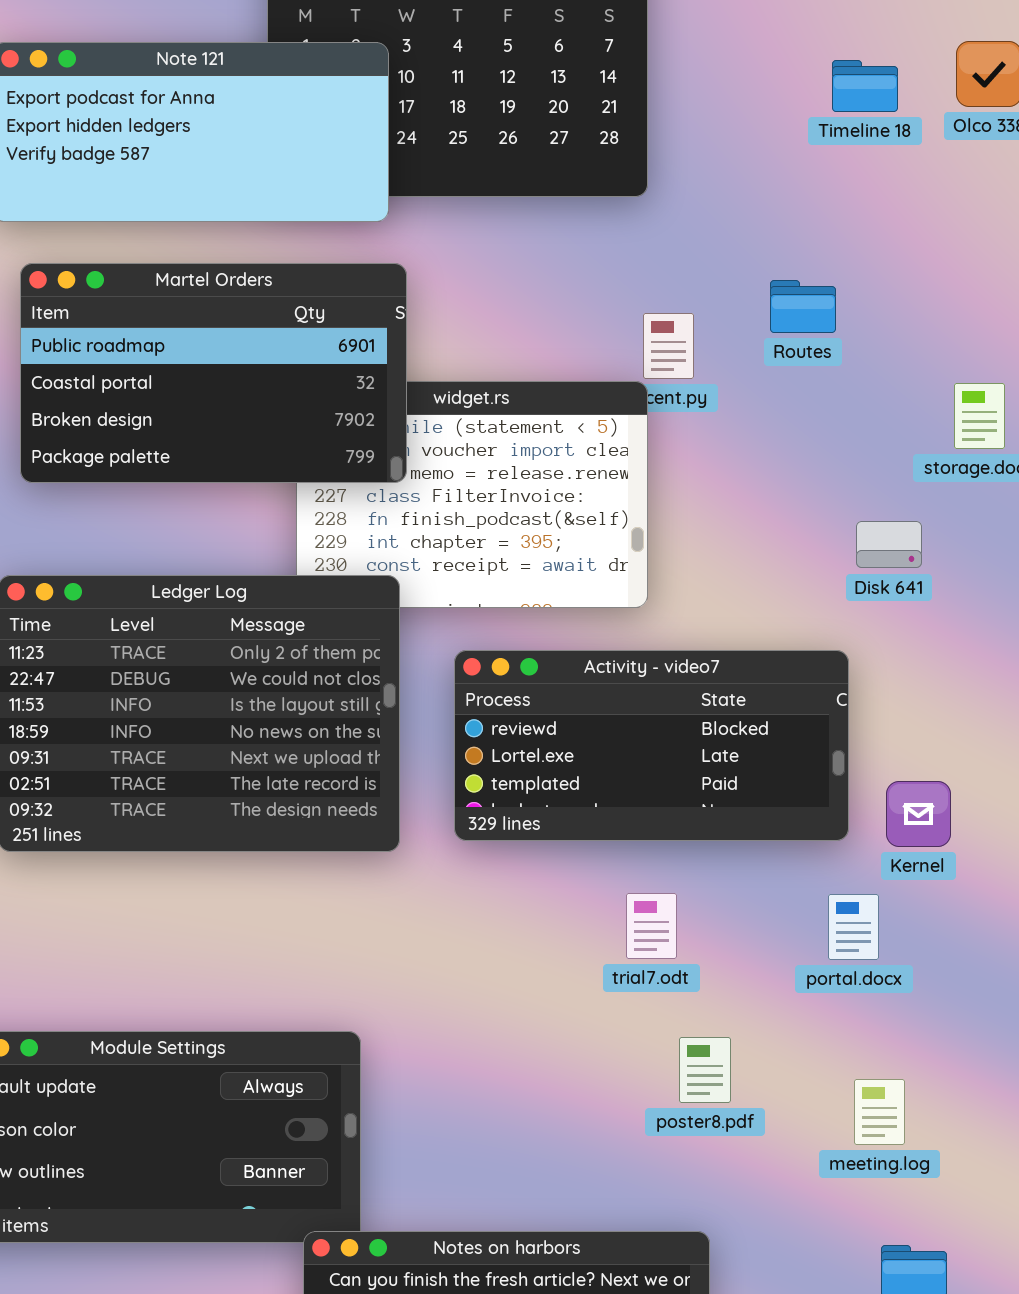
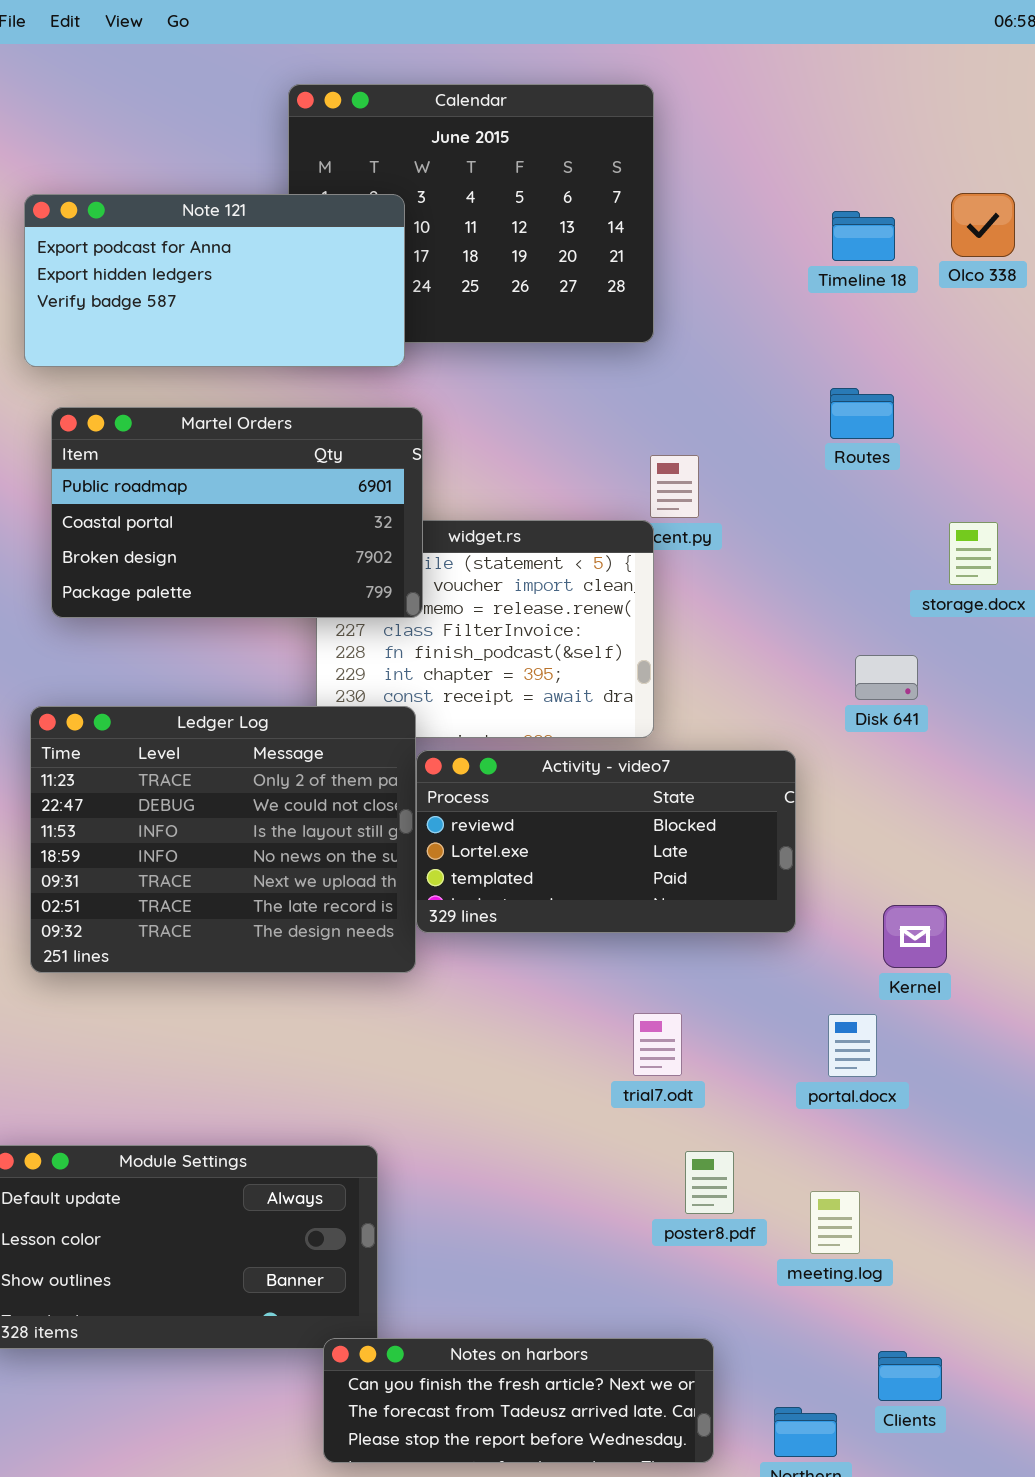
Routes: [770,280,836,333] -> [830,388,894,439], moved
Activity - video7: [454,650,849,841] -> [416,750,796,933], moved
meeting.log: [854,1079,905,1145] -> [810,1191,860,1254], moved

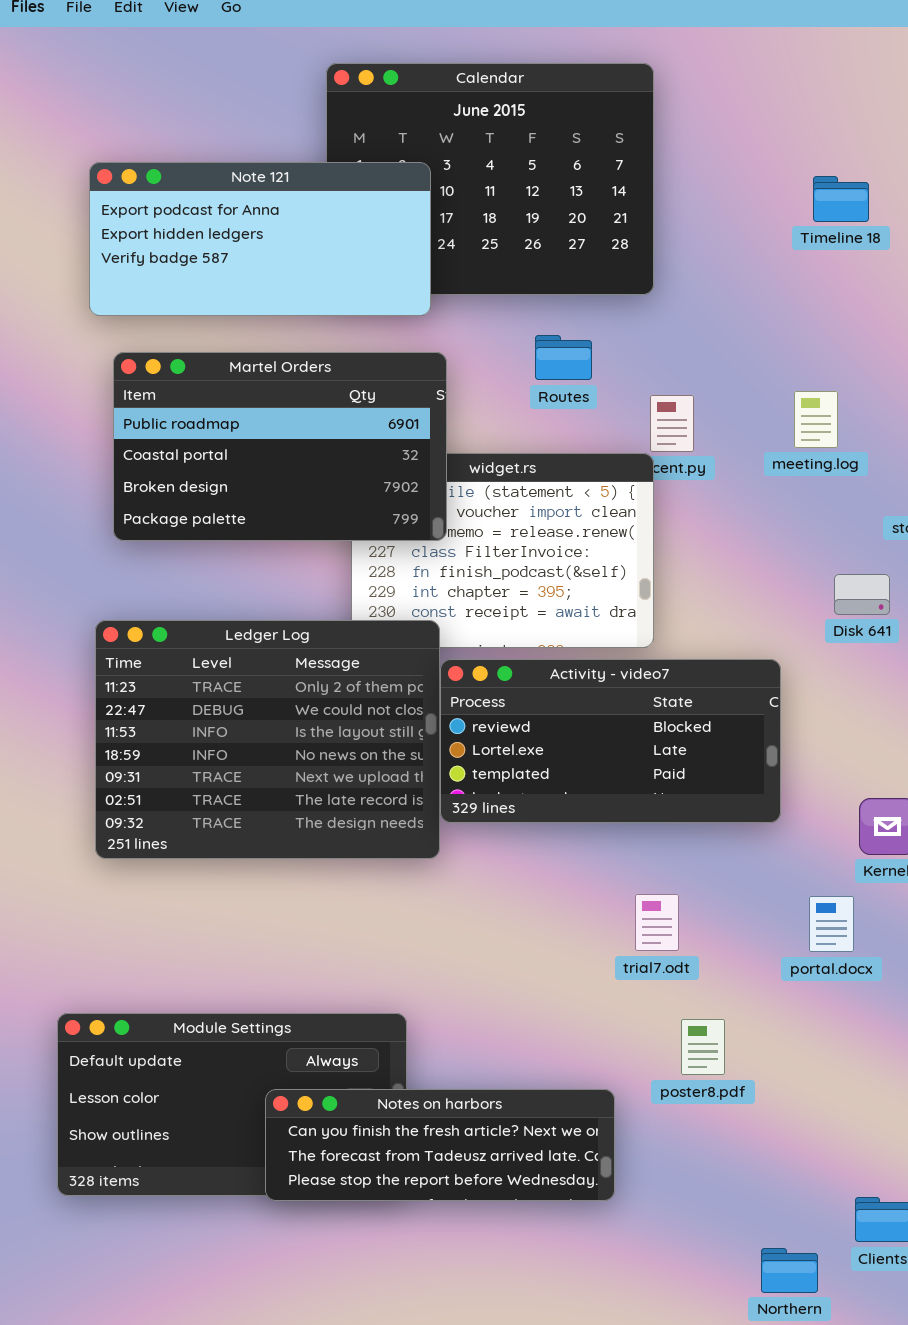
Routes: [830,388,894,439] -> [535,335,592,380], moved
meeting.log: [810,1191,860,1254] -> [794,391,838,448], moved
Notes on harbors: [323,1338,714,1463] -> [265,1089,615,1201], moved

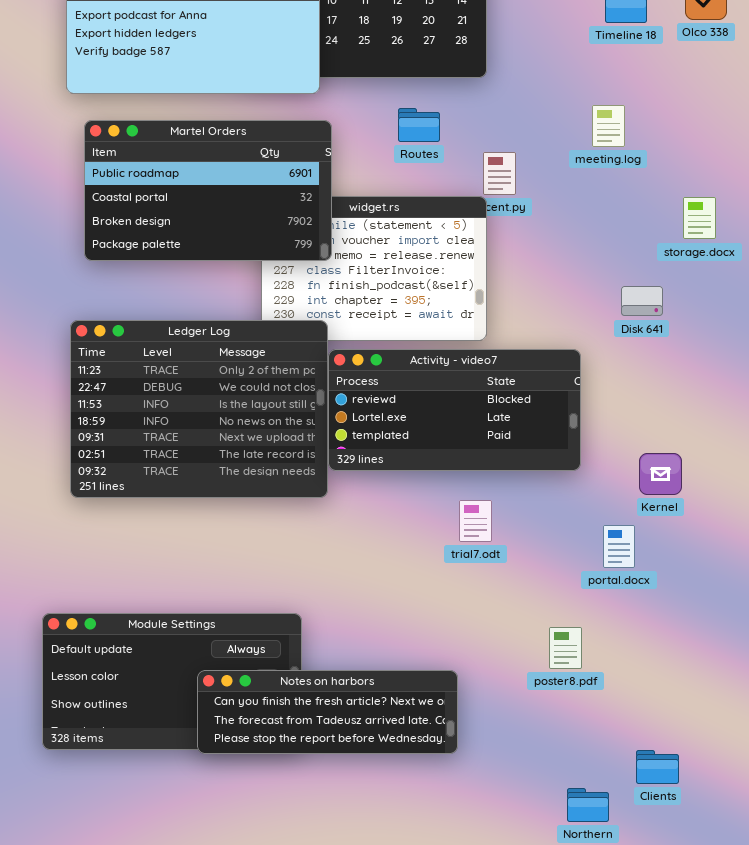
meeting.log: [794,391,838,448] -> [592,105,625,147], moved
trial7.odt: [635,894,679,951] -> [459,500,492,542], moved
poster8.pdf: [681,1019,725,1075] -> [549,627,582,669], moved

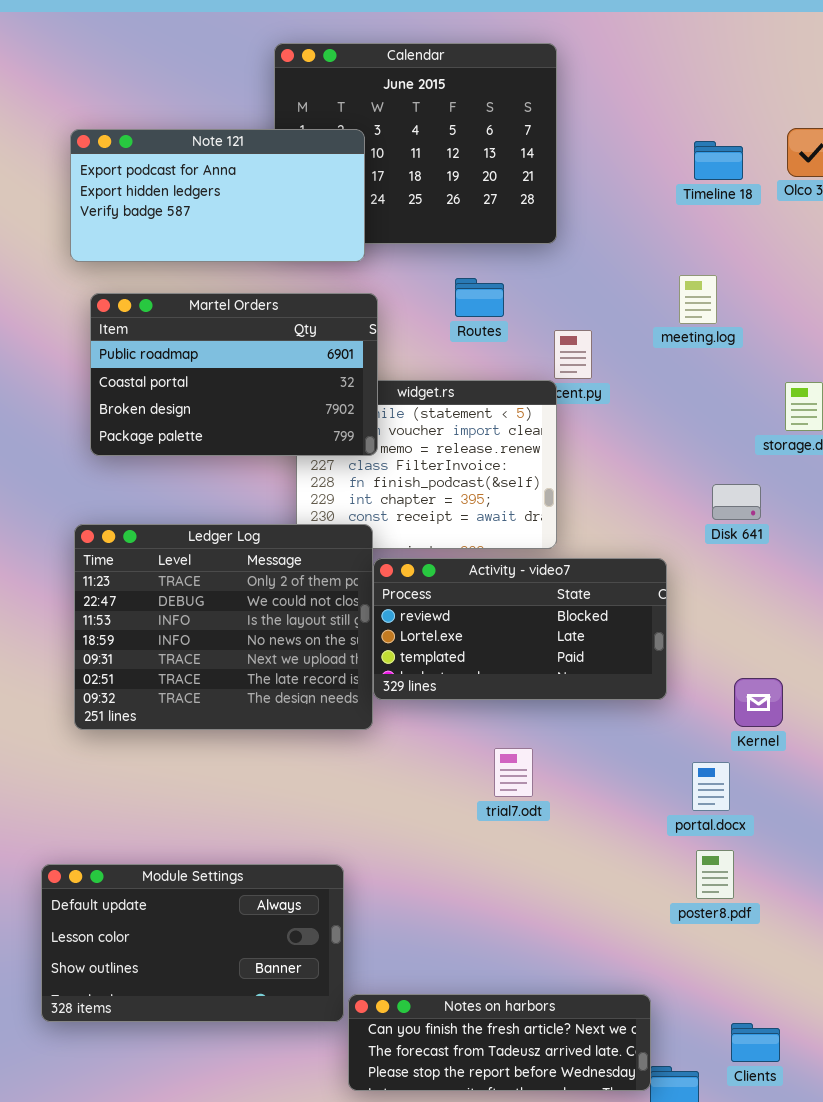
trial7.odt: [459,500,492,542] -> [494,748,533,797], moved
poster8.pdf: [549,627,582,669] -> [696,850,734,899], moved
Notes on harbors: [197,670,458,754] -> [348,994,651,1091], moved

